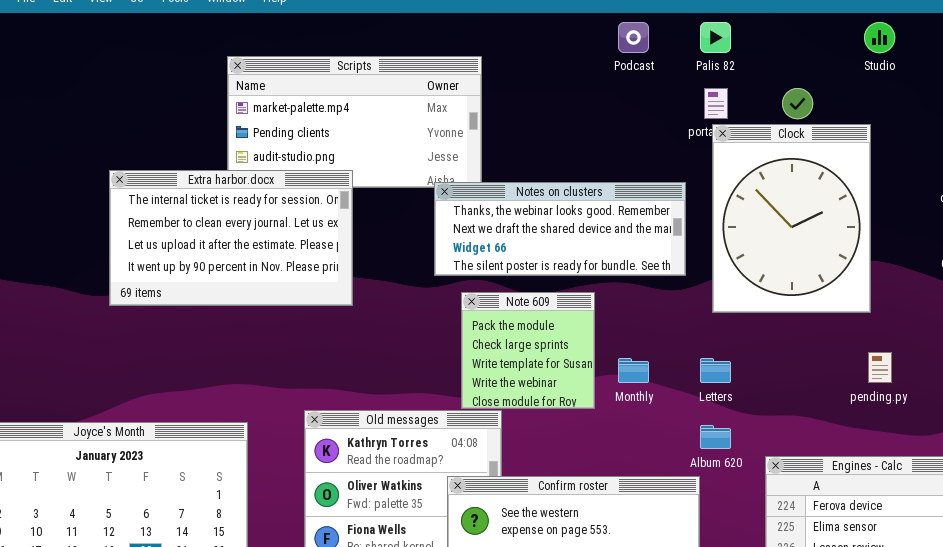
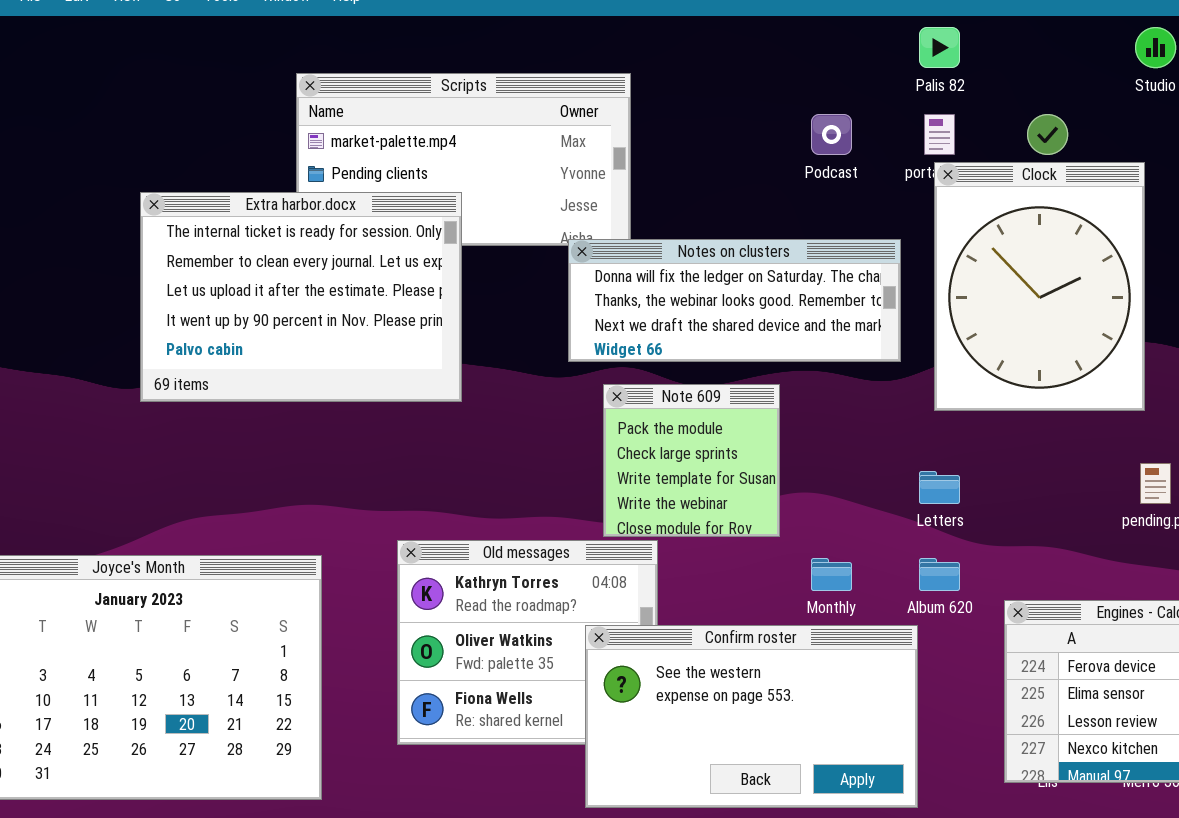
Podcast: [618,22,649,53] -> [811,114,852,155], moved
Extra harbor.docx: [109,170,353,306] -> [140,192,462,402], resized
Notes on clusters: [434,182,686,276] -> [568,239,901,362], scrolled up 1 row
Monthly: [618,358,649,383] -> [811,558,852,591], moved

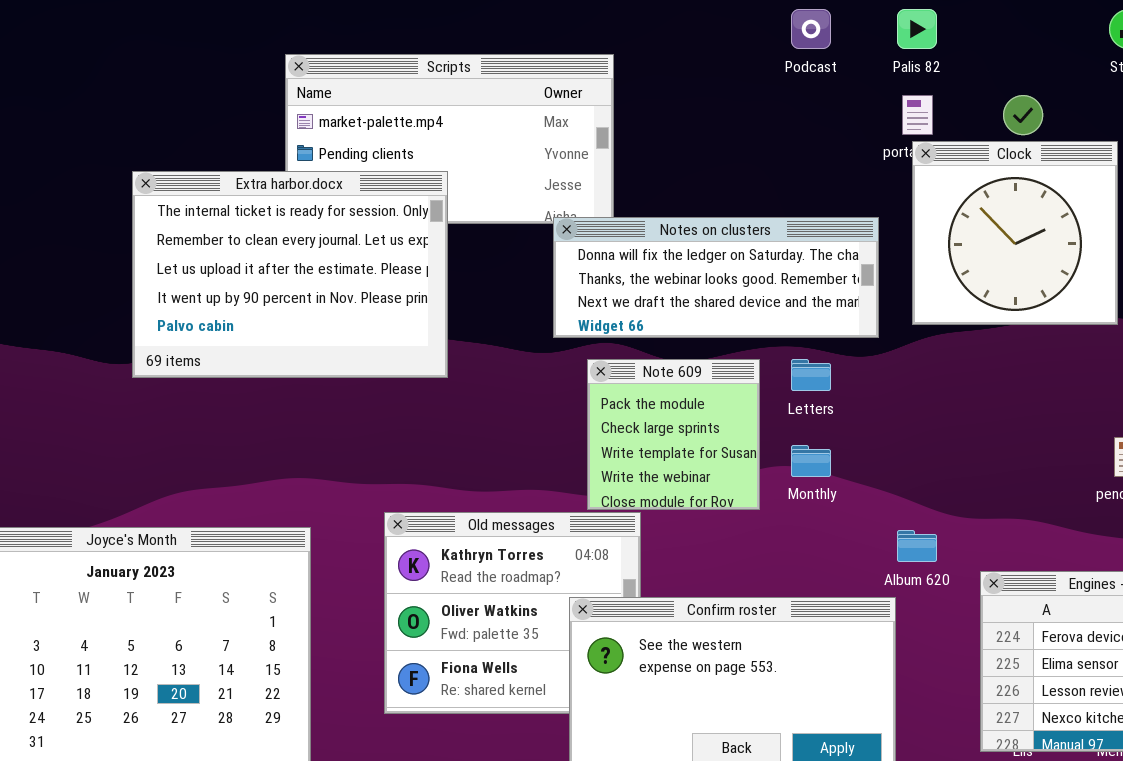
Podcast: [811,114,852,155] -> [791,9,831,49], moved
Clock: [934,162,1145,411] -> [912,141,1118,325], resized
Letters: [919,471,960,504] -> [791,359,831,391], moved
Monthly: [811,558,852,591] -> [791,445,831,477], moved

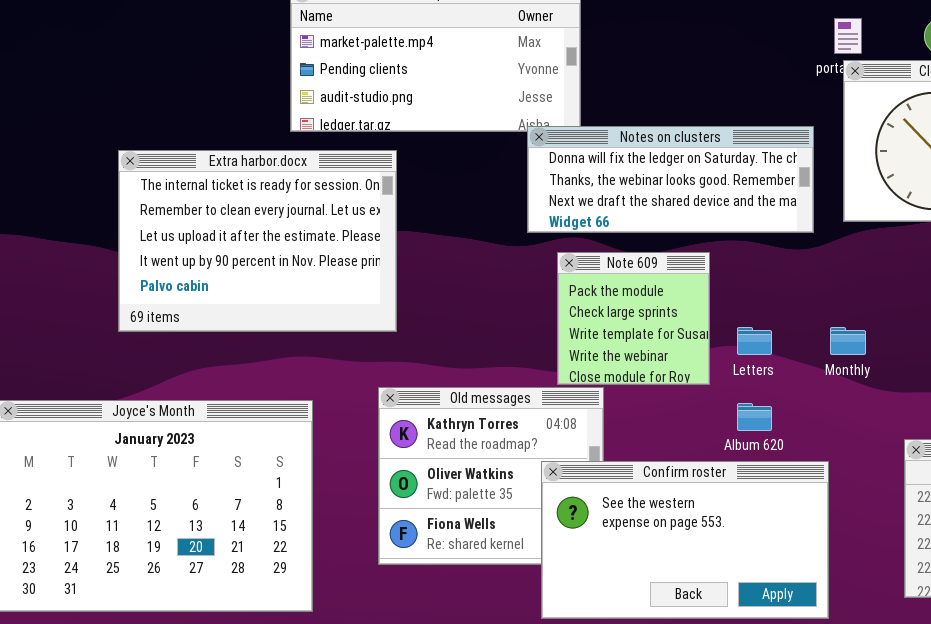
Extra harbor.docx: [132,171,448,378] -> [118,150,397,332], moved
Letters: [791,359,831,391] -> [737,327,772,355], moved
Monthly: [791,445,831,477] -> [830,327,866,355], moved
Album 620: [897,530,937,562] -> [737,403,772,431], moved

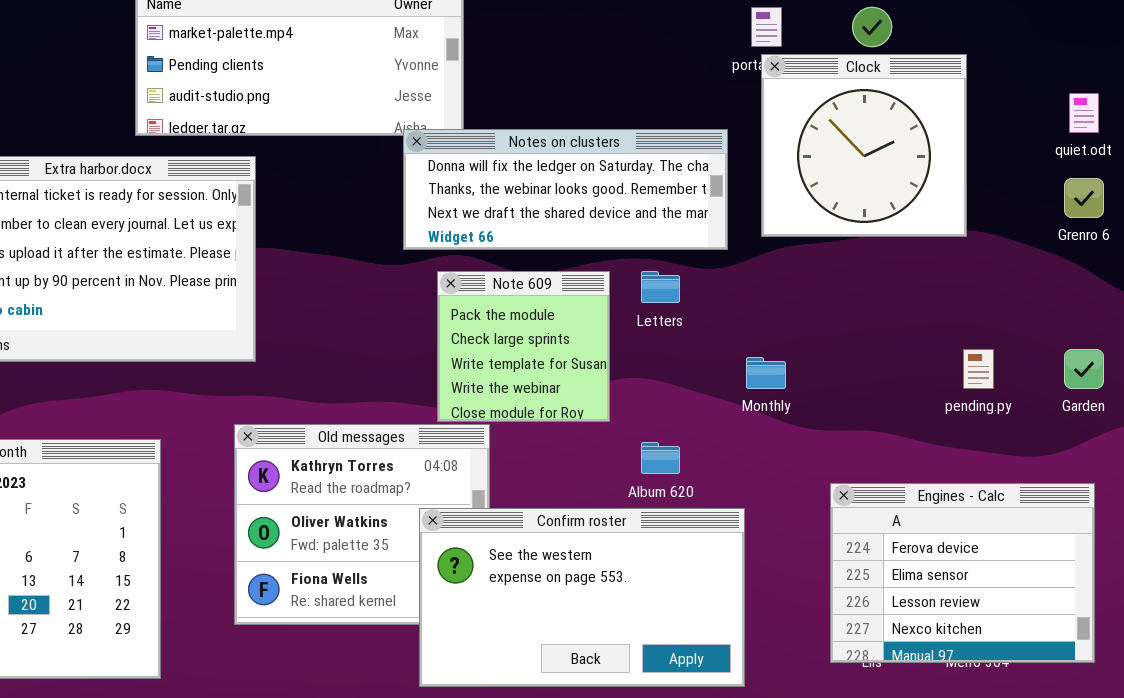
Letters: [737,327,772,355] -> [641,271,680,303], moved

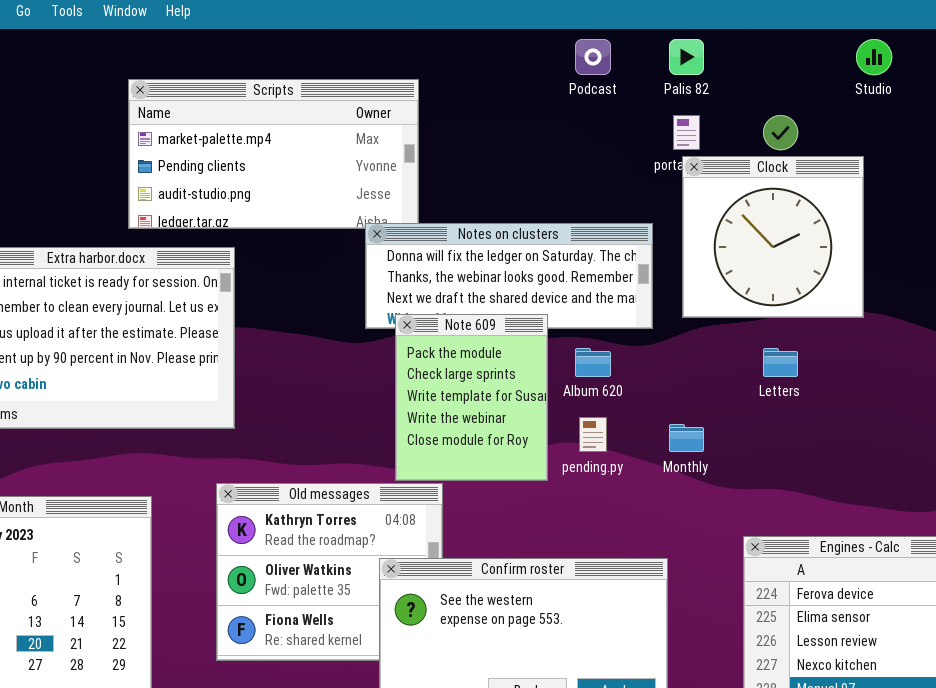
Note 609: [437,271,610,422] -> [395,314,548,481], resized
Letters: [641,271,680,303] -> [763,348,798,377], moved
pending.py: [963,349,994,389] -> [579,417,607,452], moved
Album 620: [641,442,680,474] -> [575,348,611,377], moved

